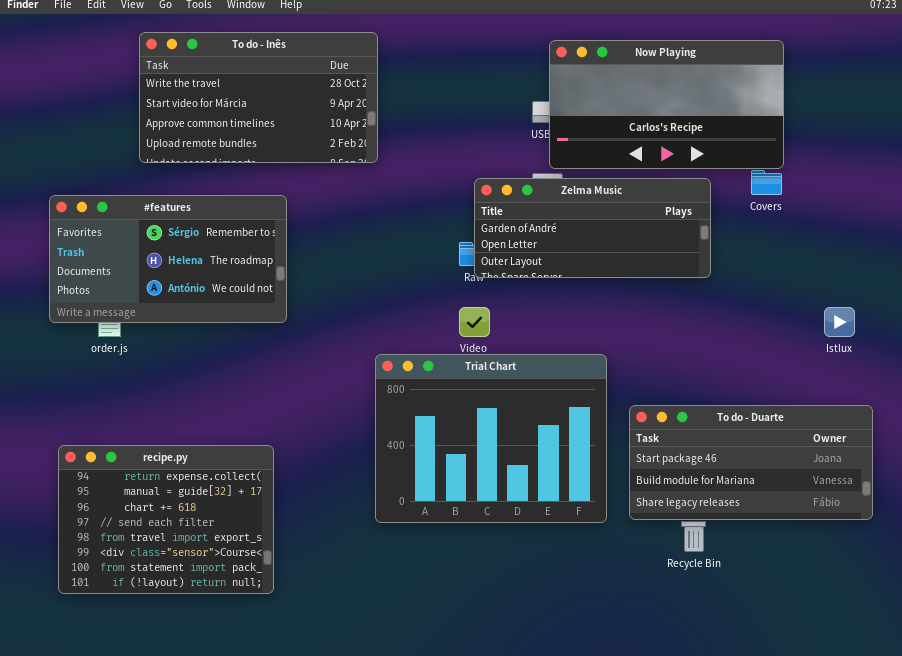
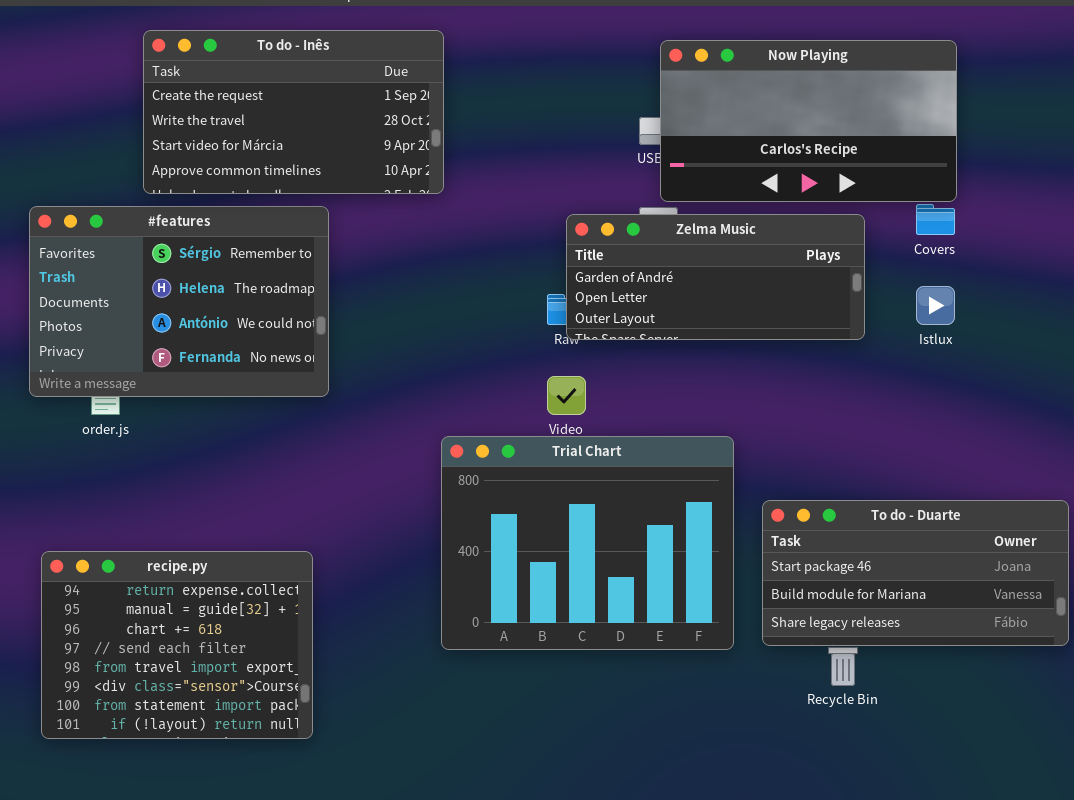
To do - Inês: [139,32,378,163] -> [143,30,444,194], scrolled up 1 row
#features: [49,195,287,323] -> [29,206,329,397], resized
Istlux: [824,307,855,337] -> [916,286,955,325], moved

